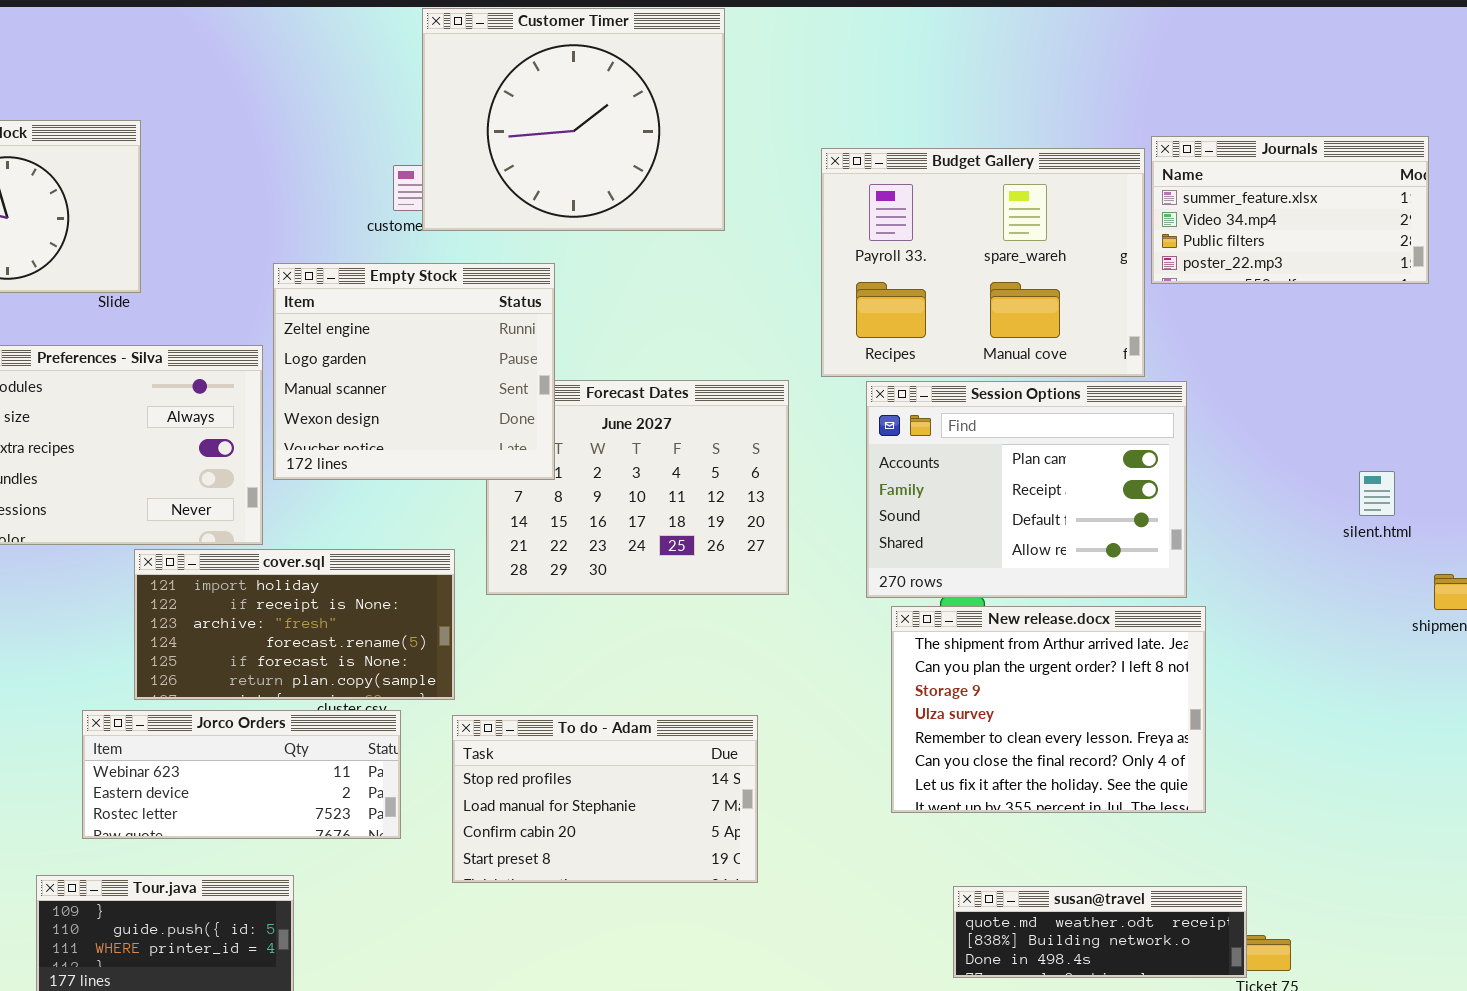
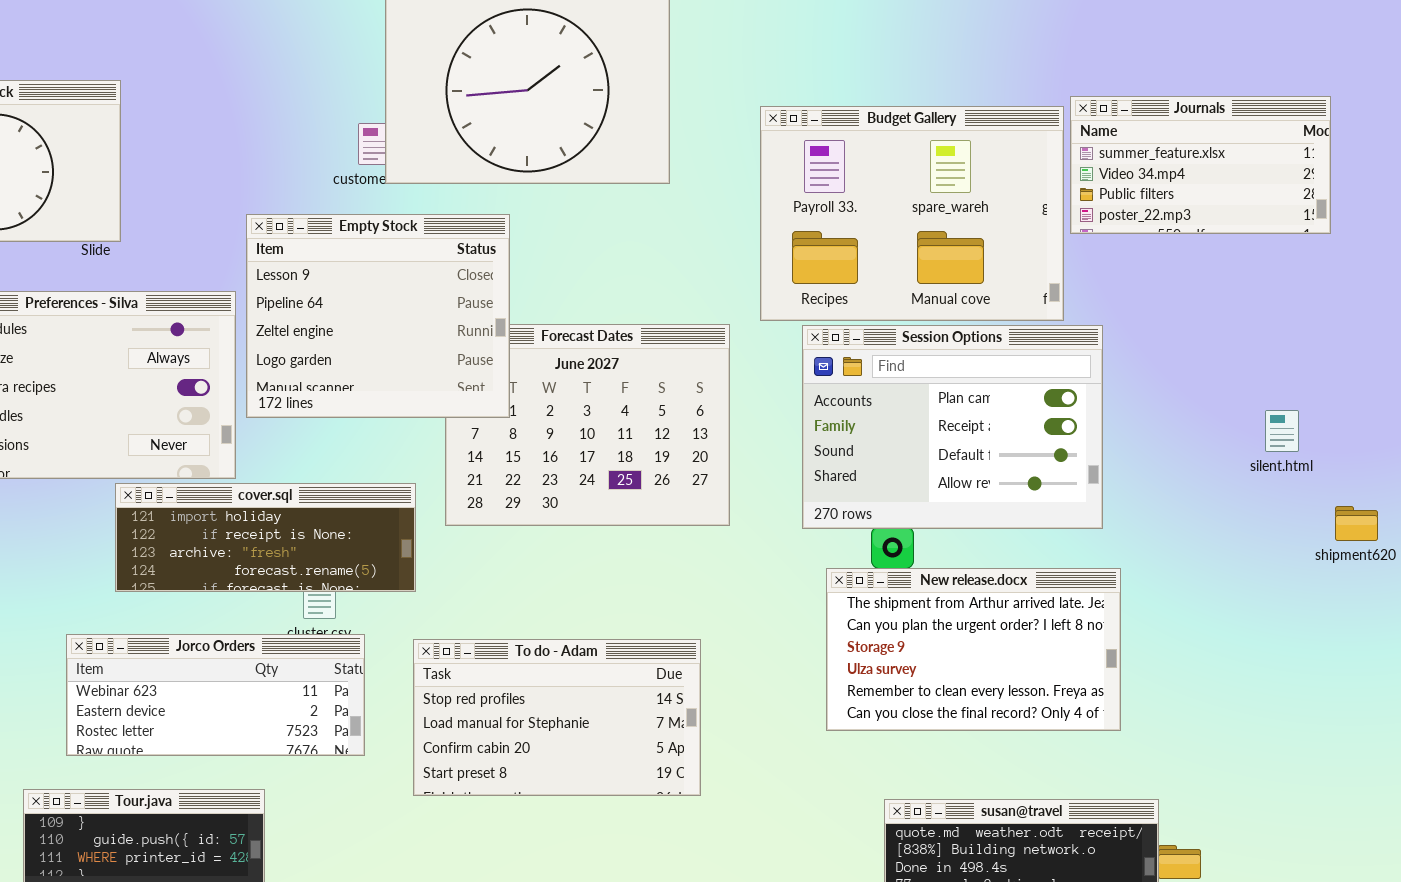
Empty Stock: [273,263,555,480] -> [246,214,510,418], scrolled up 2 rows
cover.sql: [134,549,455,700] -> [115,483,416,592], resized
New release.docx: [891,606,1206,813] -> [826,568,1121,731], resized

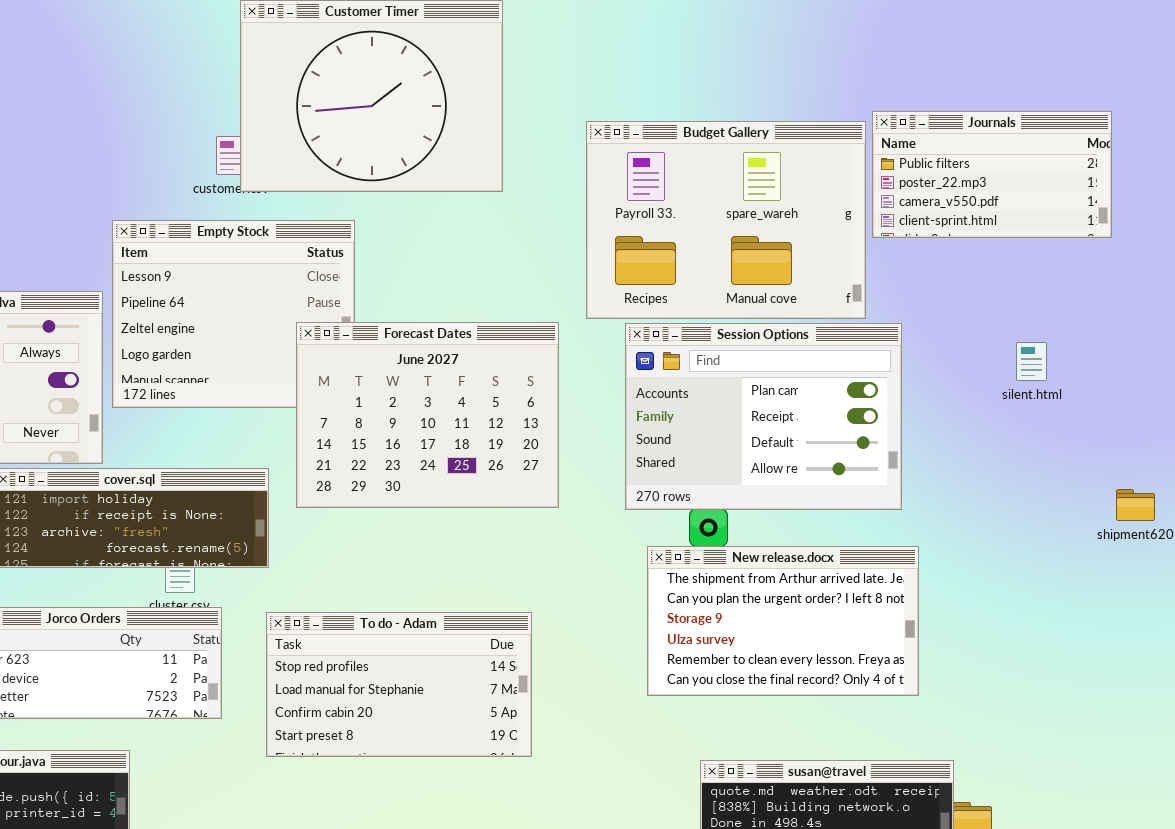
Journals: [1070,96,1331,234] -> [872,111,1112,238], scrolled down 2 rows
Forecast Dates: [445,324,730,526] -> [296,322,559,508], raised
silent.html: [1265,410,1299,452] -> [1016,342,1047,381], moved

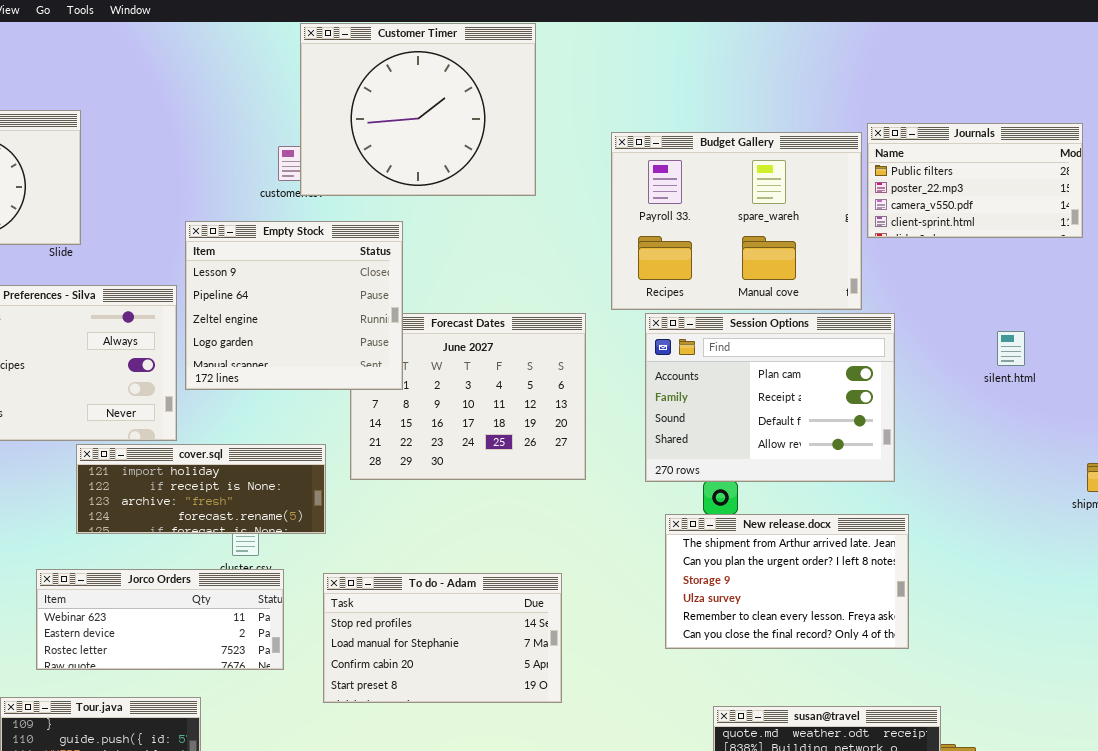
Empty Stock: [112,220,355,408] -> [185,221,403,390], raised

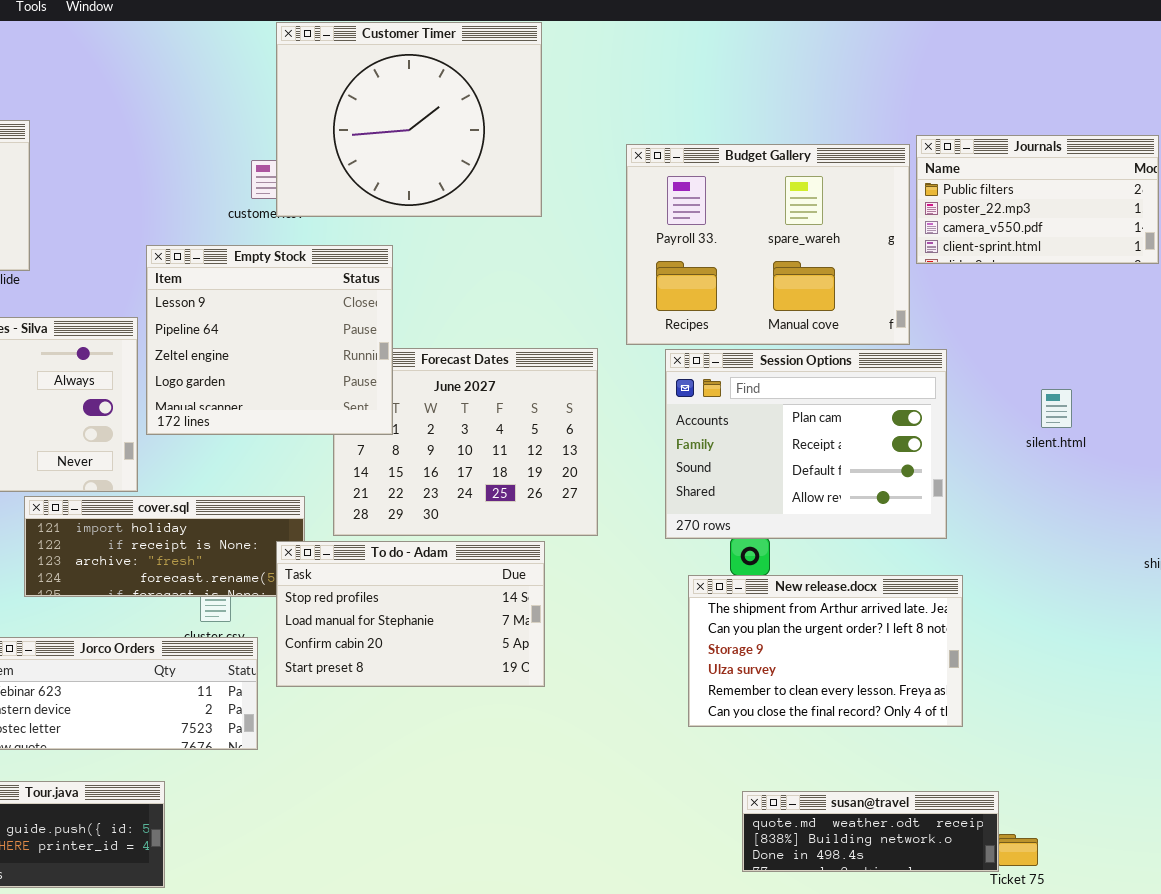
silent.html: [997,331,1025,366] -> [1041,389,1072,428], moved
To do - Adam: [323,573,562,703] -> [276,541,545,687], moved

